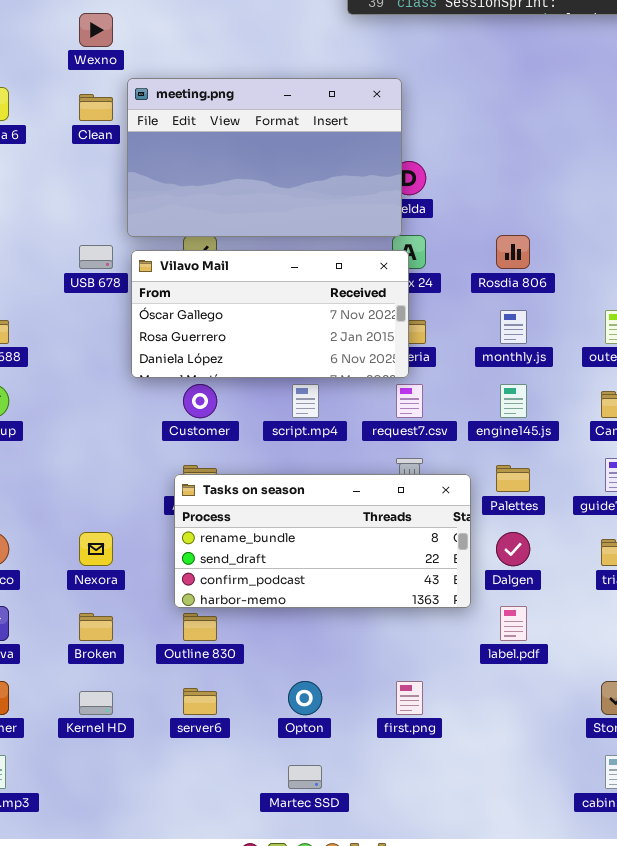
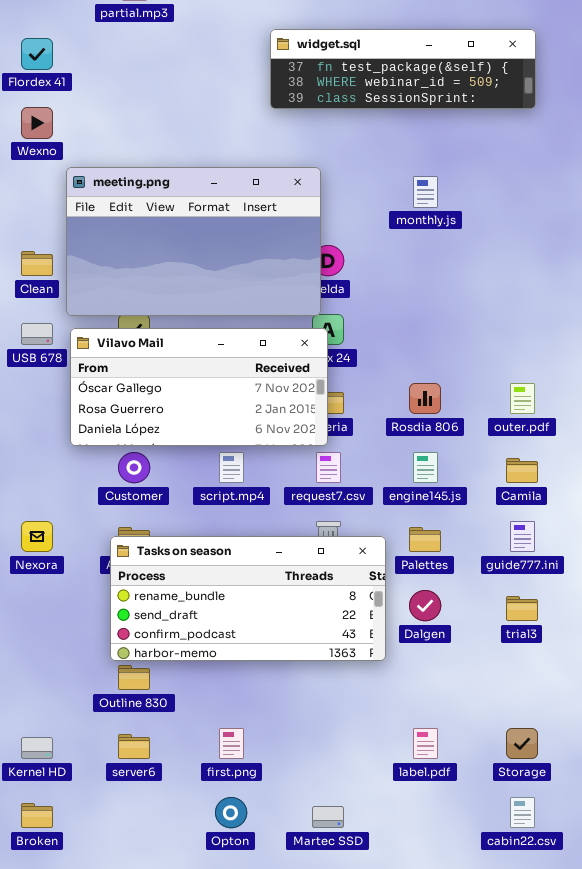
Clean: [79,94,113,121] -> [21,251,53,276], moved
Rosdia 806: [496,235,530,269] -> [409,383,441,414], moved
monthly.js: [500,310,527,344] -> [413,176,438,208], moved
Nexora: [79,532,113,566] -> [21,521,53,552], moved
label.pdf: [500,606,527,641] -> [413,728,438,759], moved
Broken: [79,613,113,641] -> [21,803,53,828], moved
Opton: [288,681,322,715] -> [215,797,247,828], moved
first.png: [396,681,423,715] -> [219,728,244,759], moved
Martec SSD: [288,765,322,789] -> [312,806,344,828], moved

